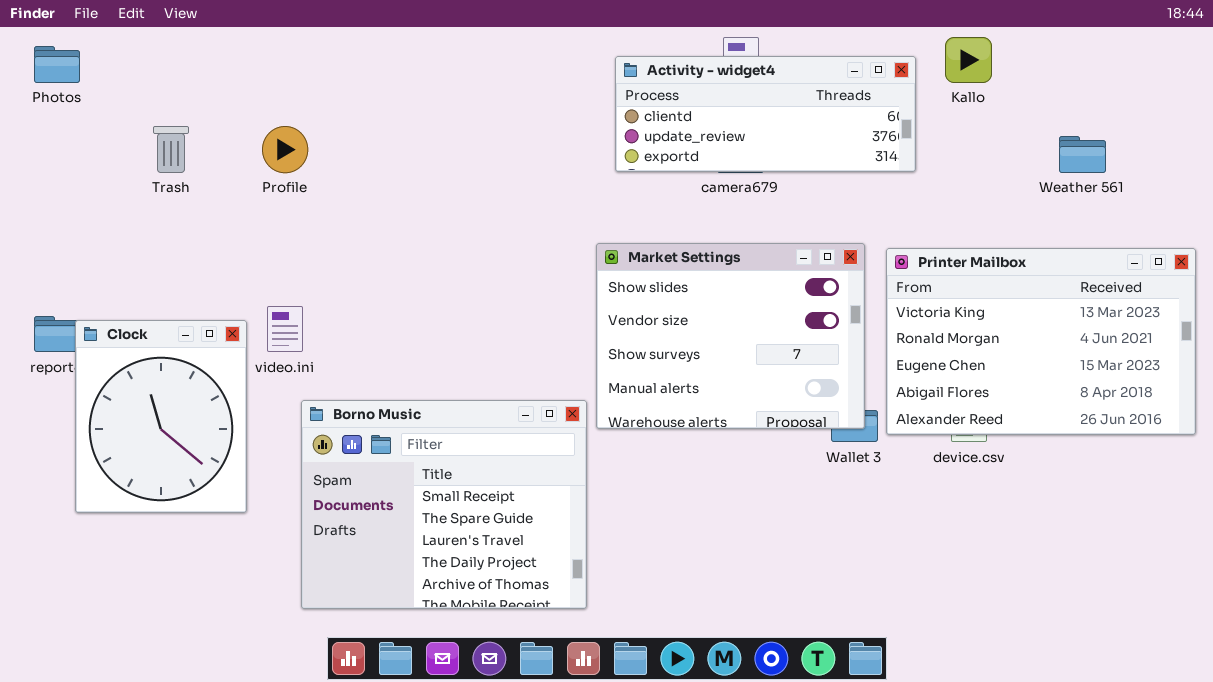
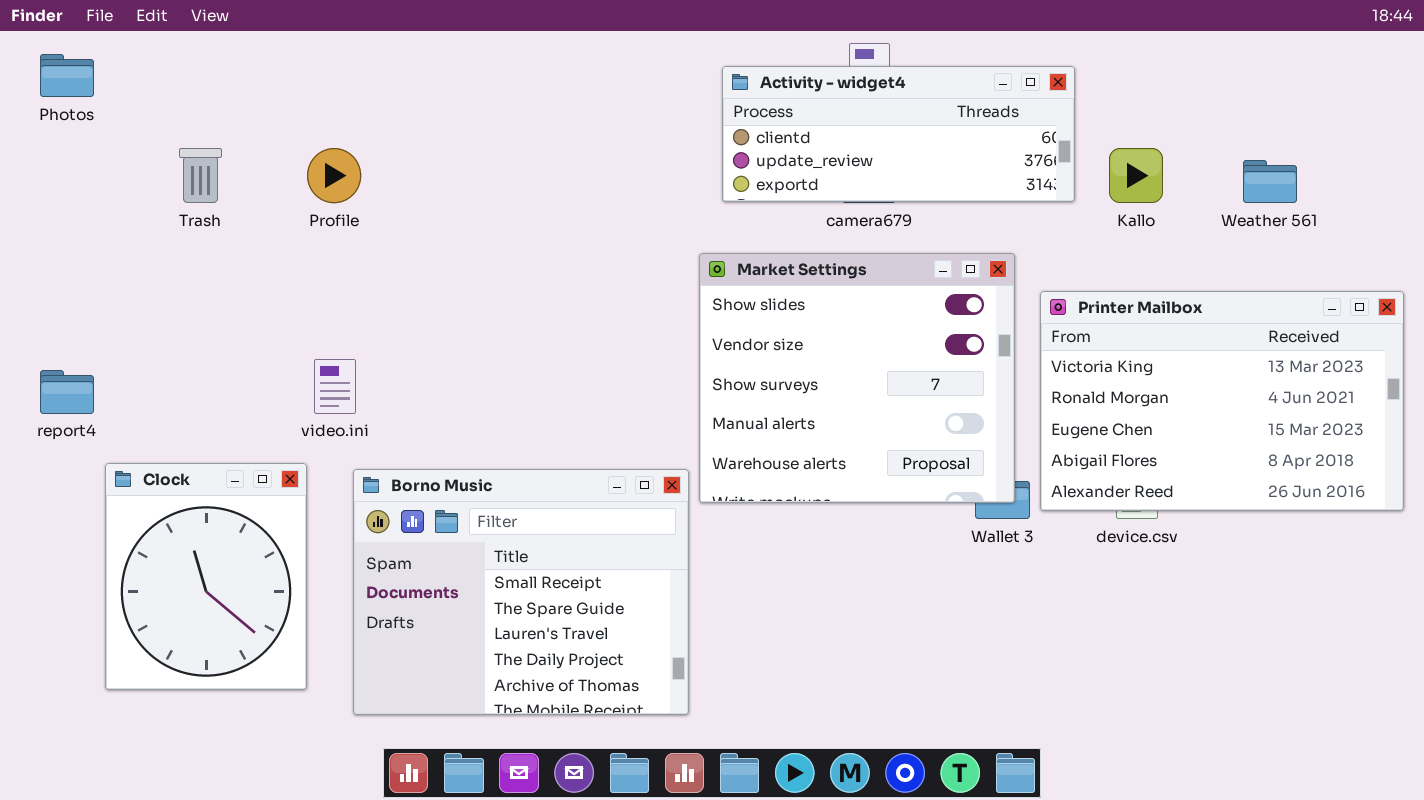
Kallo: [945,37,992,83] -> [1109,148,1163,203], moved
Market Settings: [596,243,865,429] -> [699,253,1015,503], resized
Clock: [75,320,247,513] -> [105,463,307,690], moved

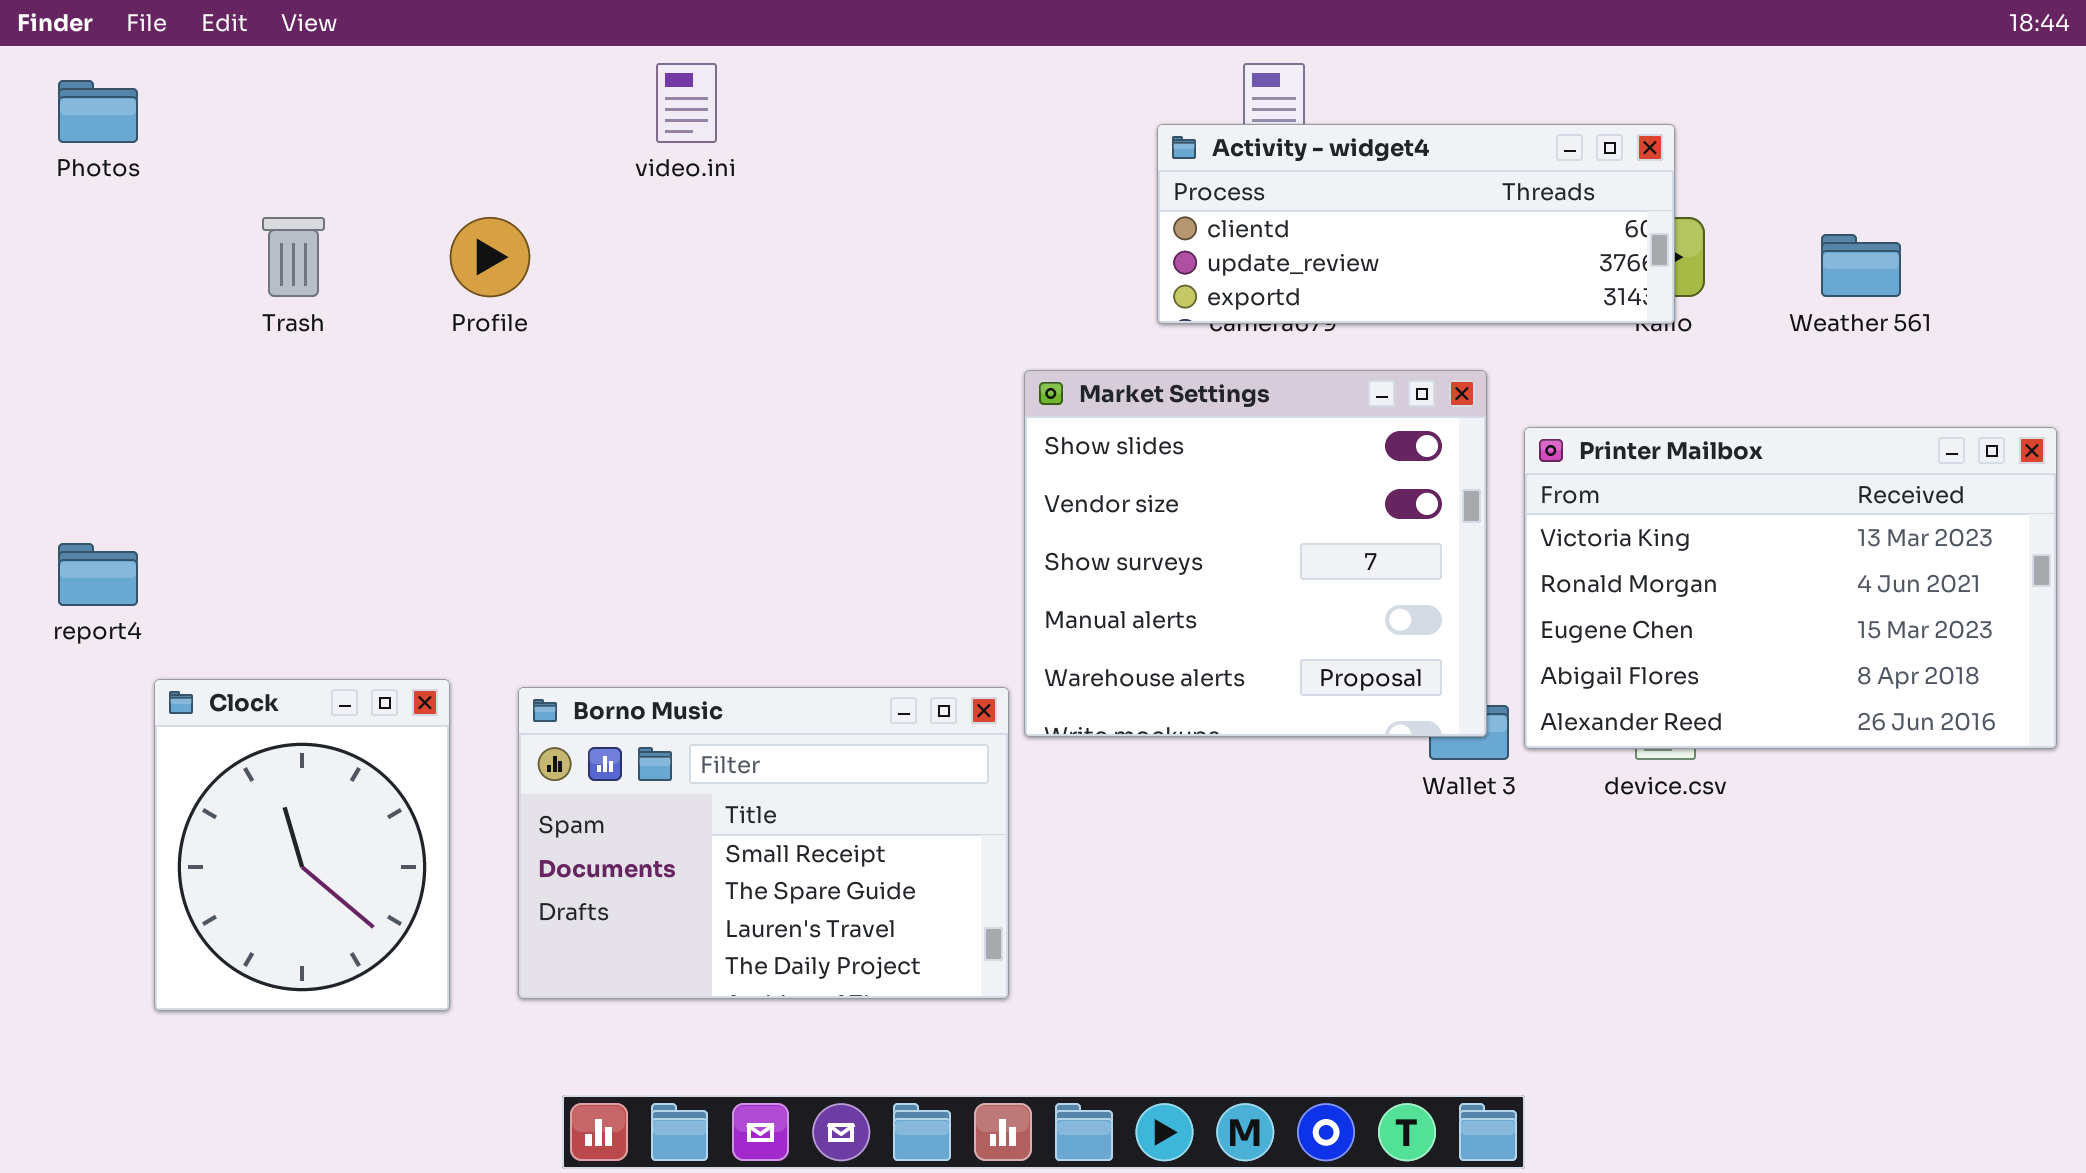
Activity - widget4: [722,66,1075,202] -> [1157,124,1675,324], moved
video.ini: [314,359,356,414] -> [656,63,717,143], moved
Borno Music: [353,469,689,715] -> [518,687,1009,999], resized

